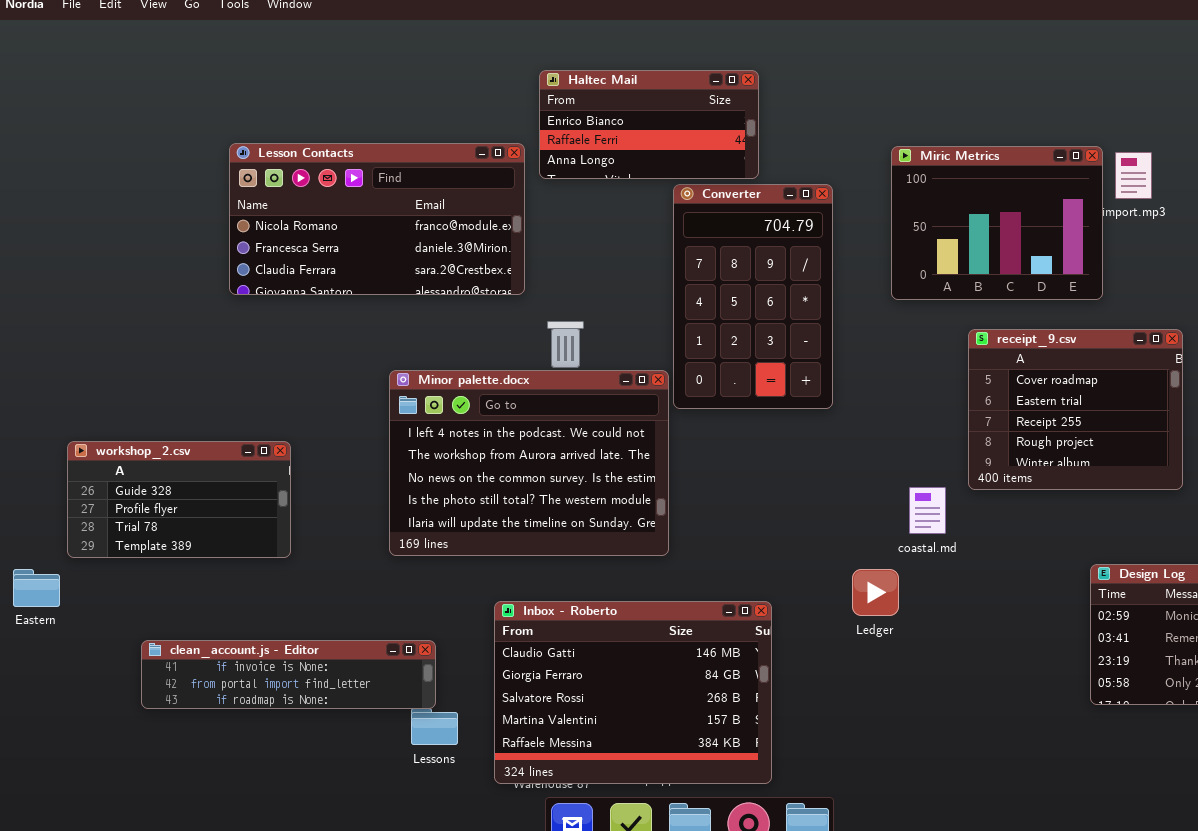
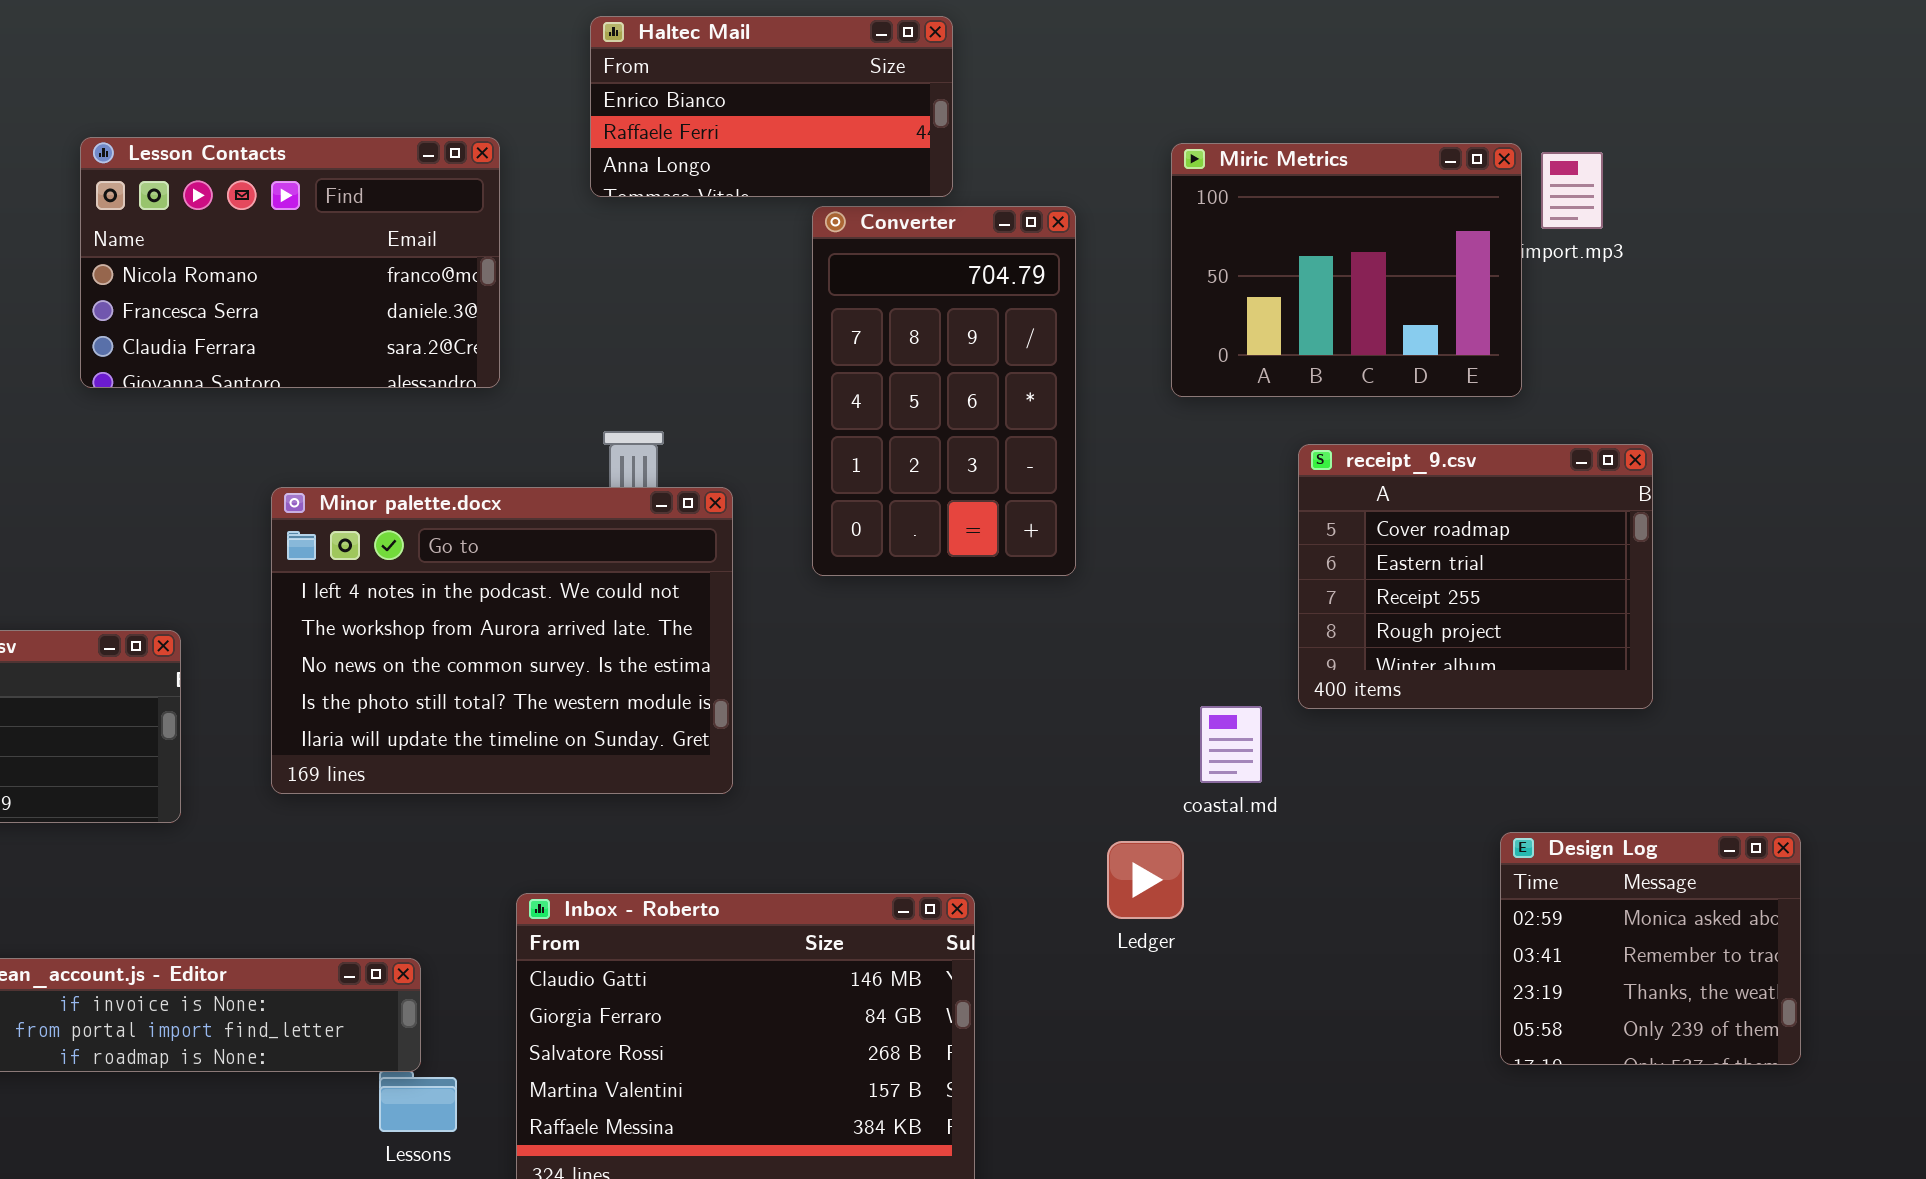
Lesson Contacts: [229,143,525,295] -> [80,137,500,388], resized
Minor palette.docx: [389,370,669,556] -> [271,487,733,794], moved

